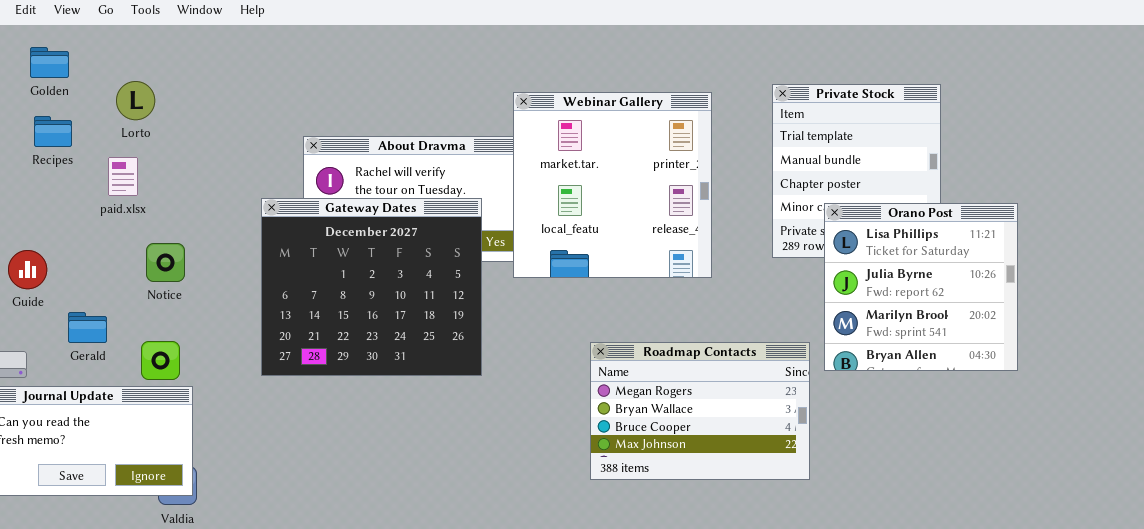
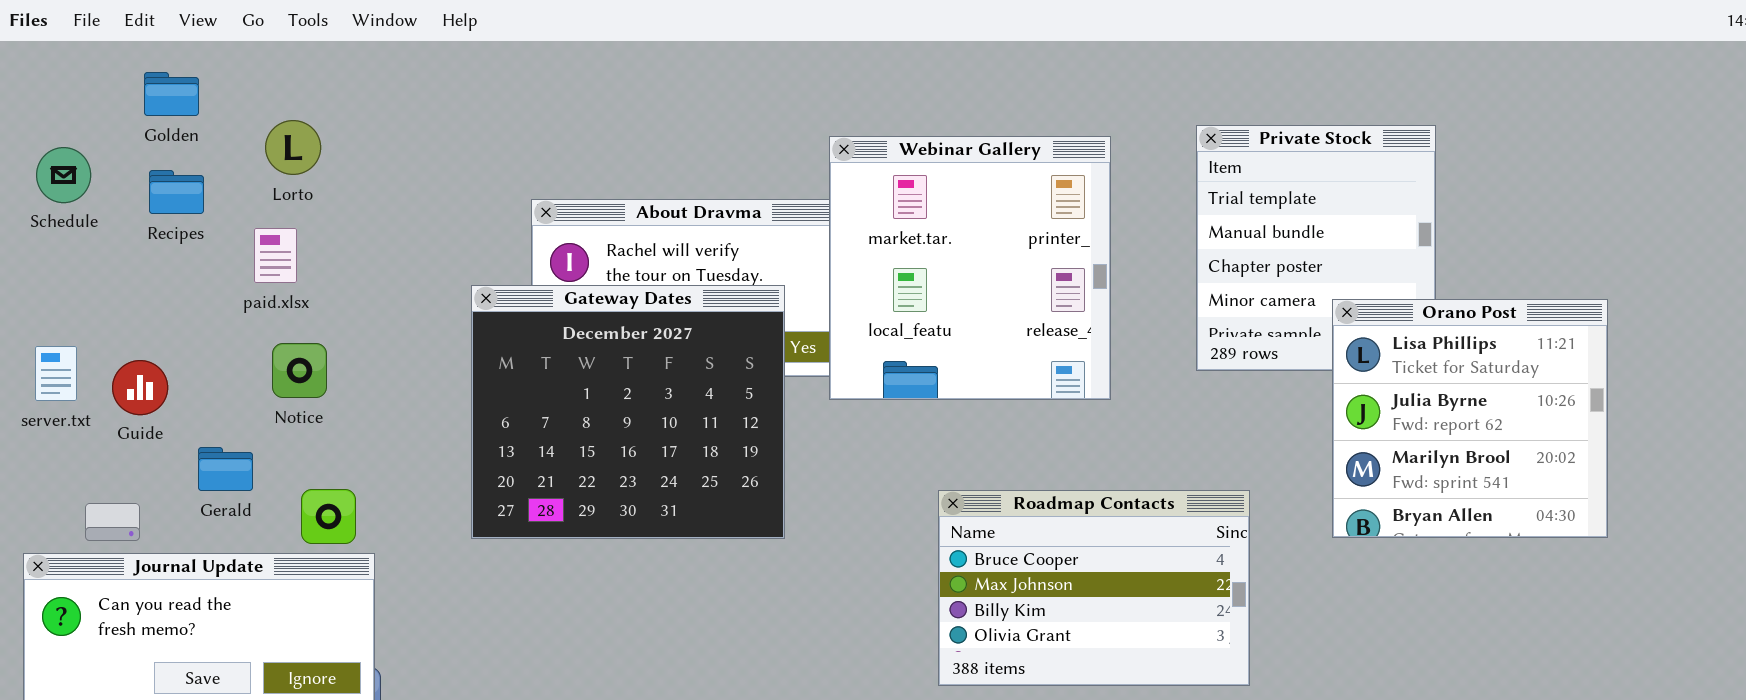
Orano Post: [824,203,1018,371] -> [1332,299,1608,538], moved
Notice: [146,243,185,282] -> [272,343,327,398], moved
Roadmap Contacts: [590,342,810,480] -> [938,490,1250,686], scrolled down 2 rows

